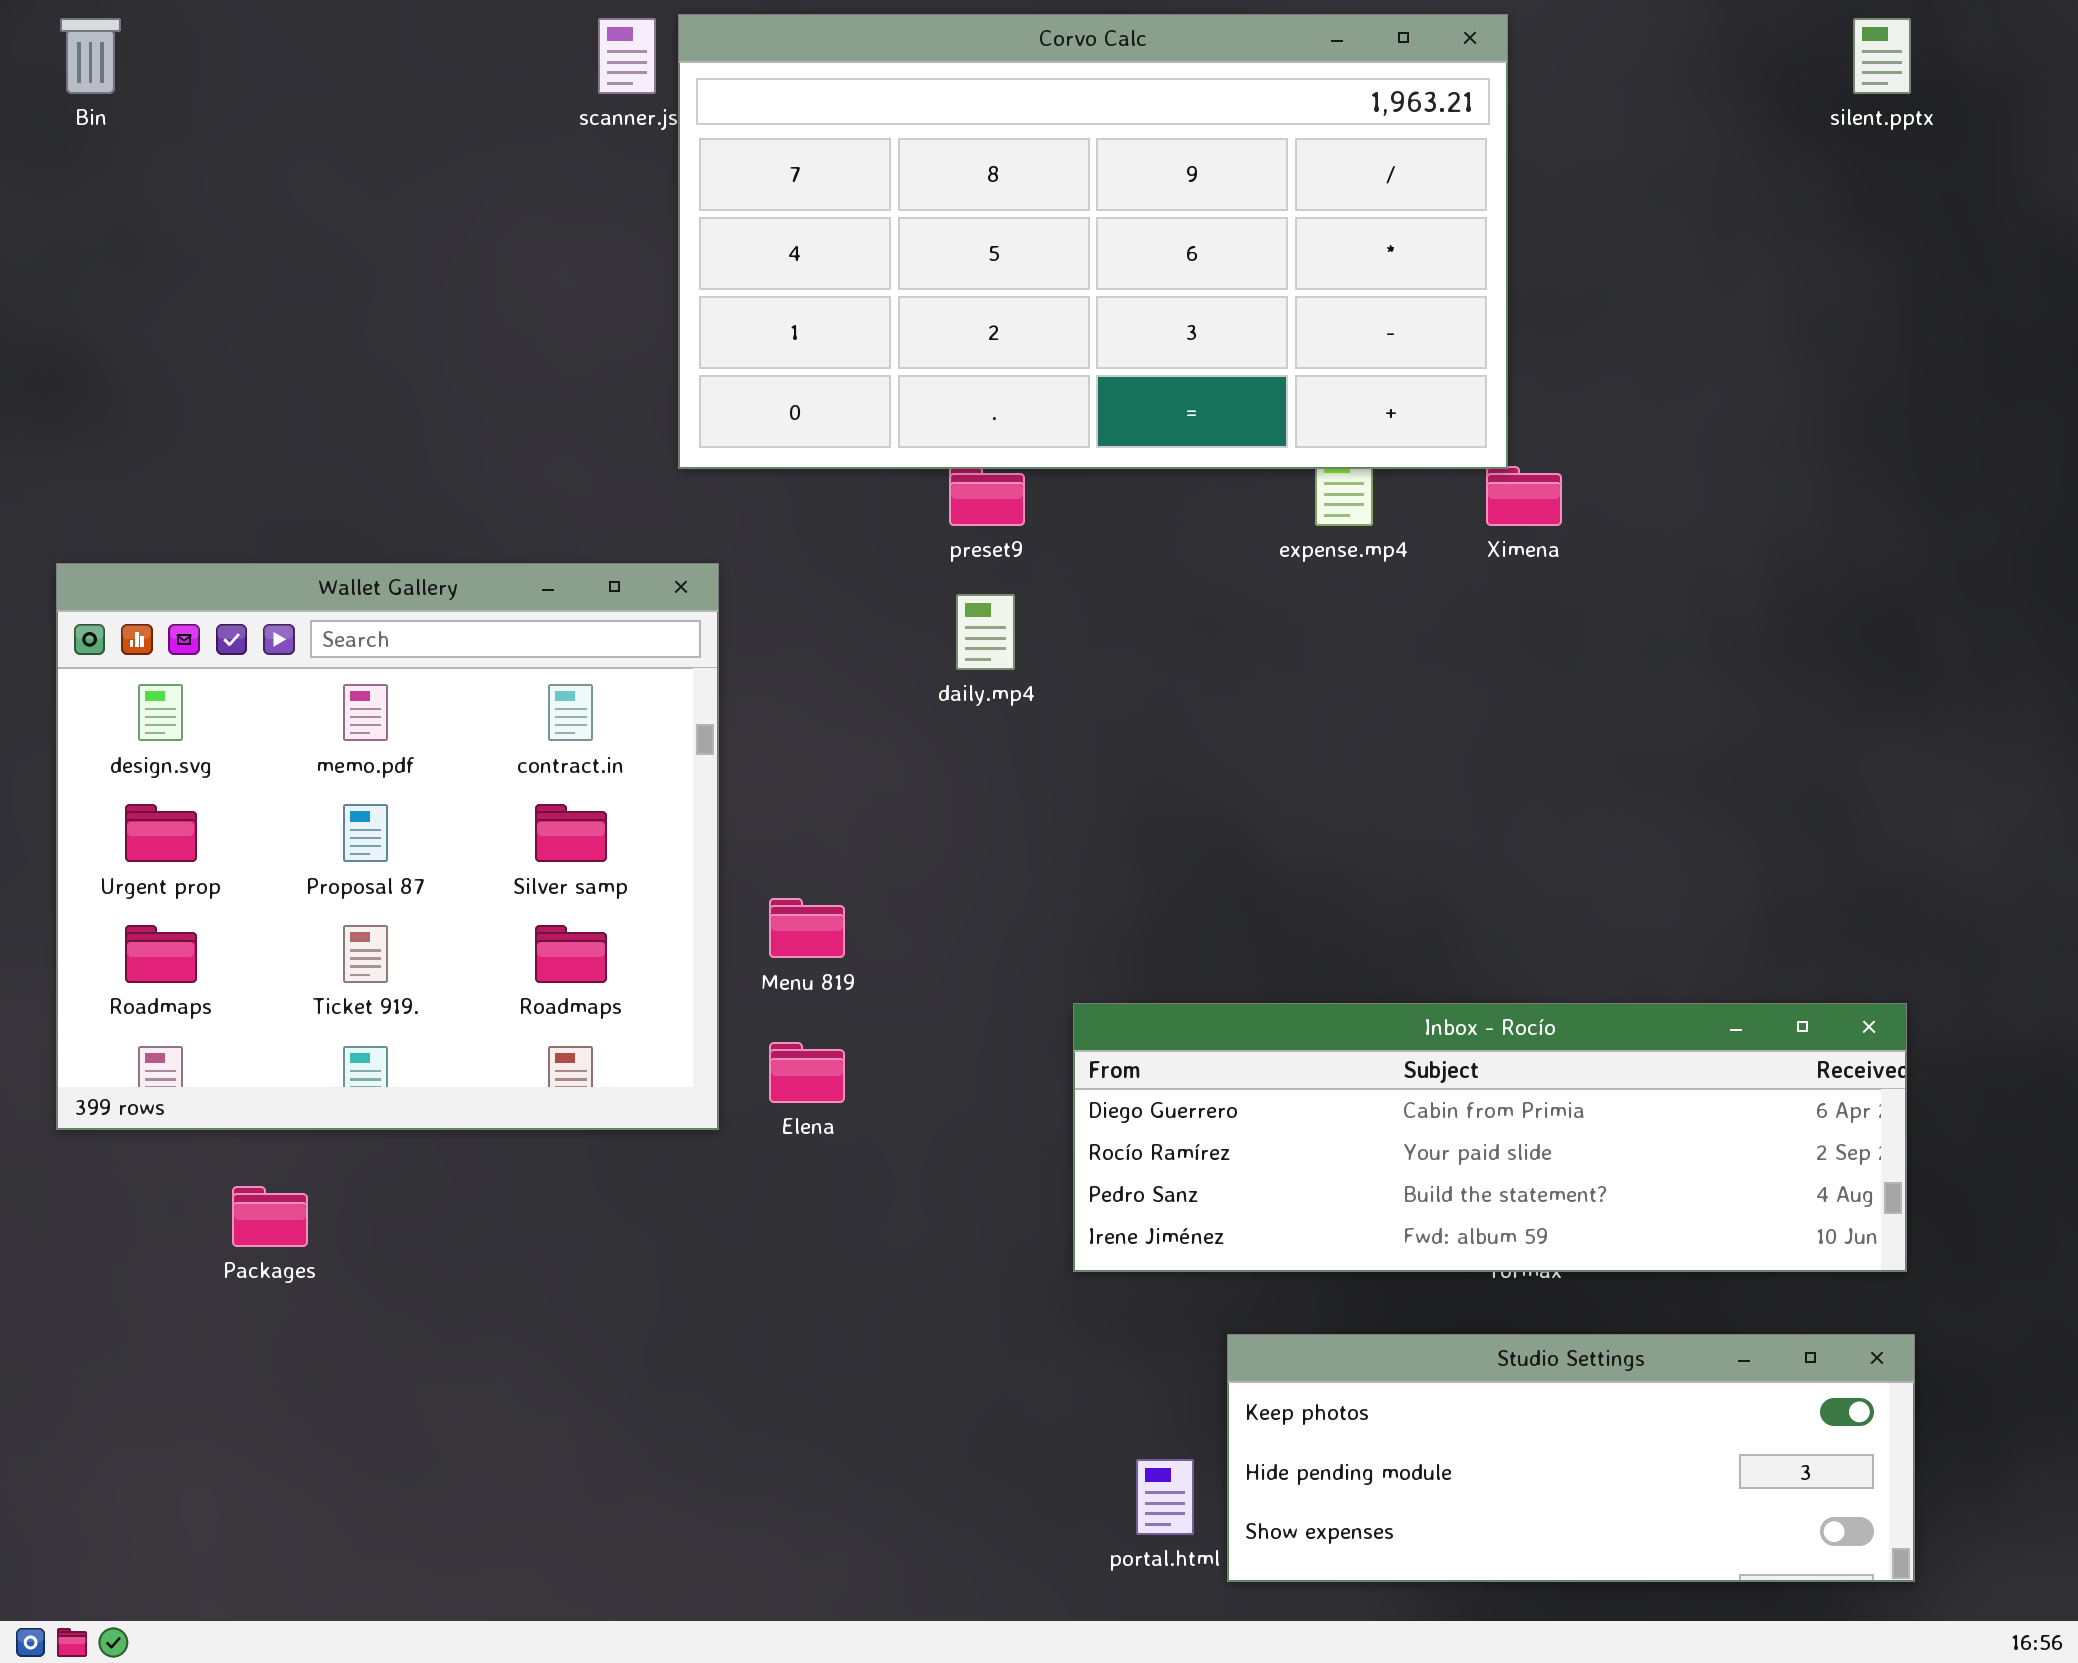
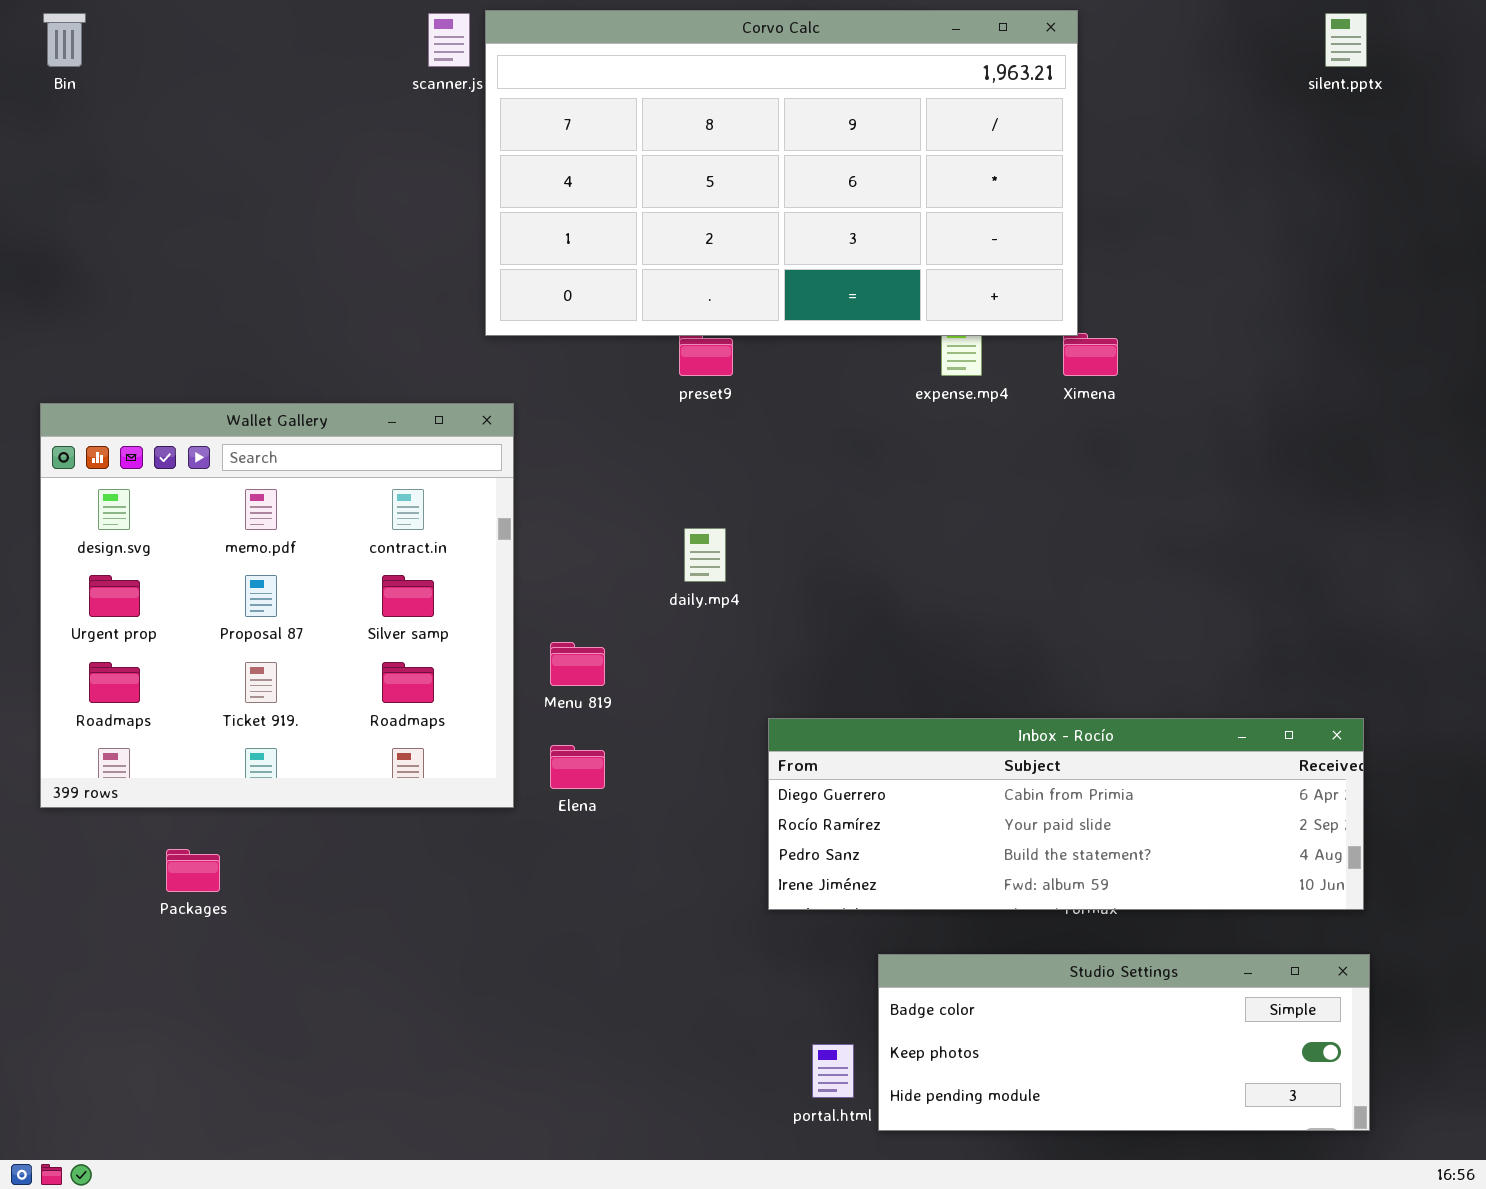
daily.mp4: [956,594,1015,670] -> [684,528,726,582], moved
Studio Settings: [1227,1334,1915,1582] -> [878,954,1370,1131], scrolled up 1 row

